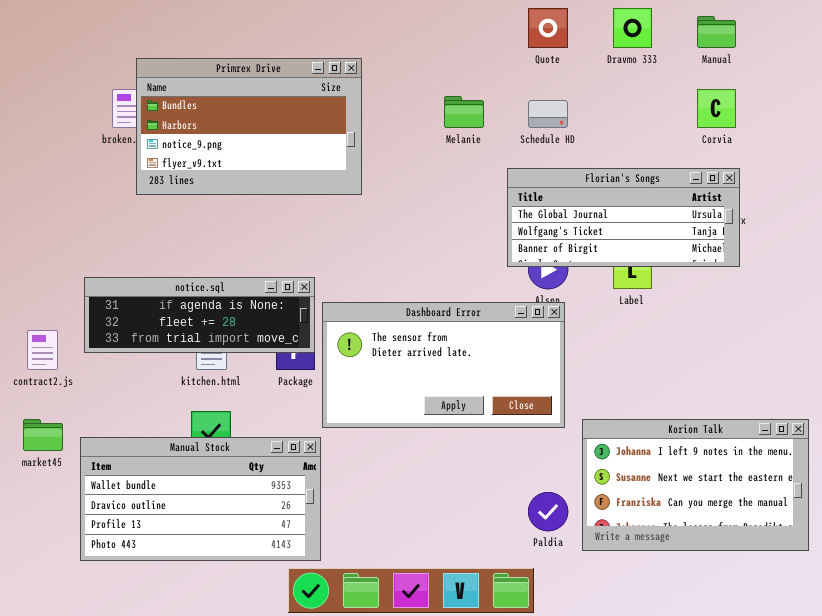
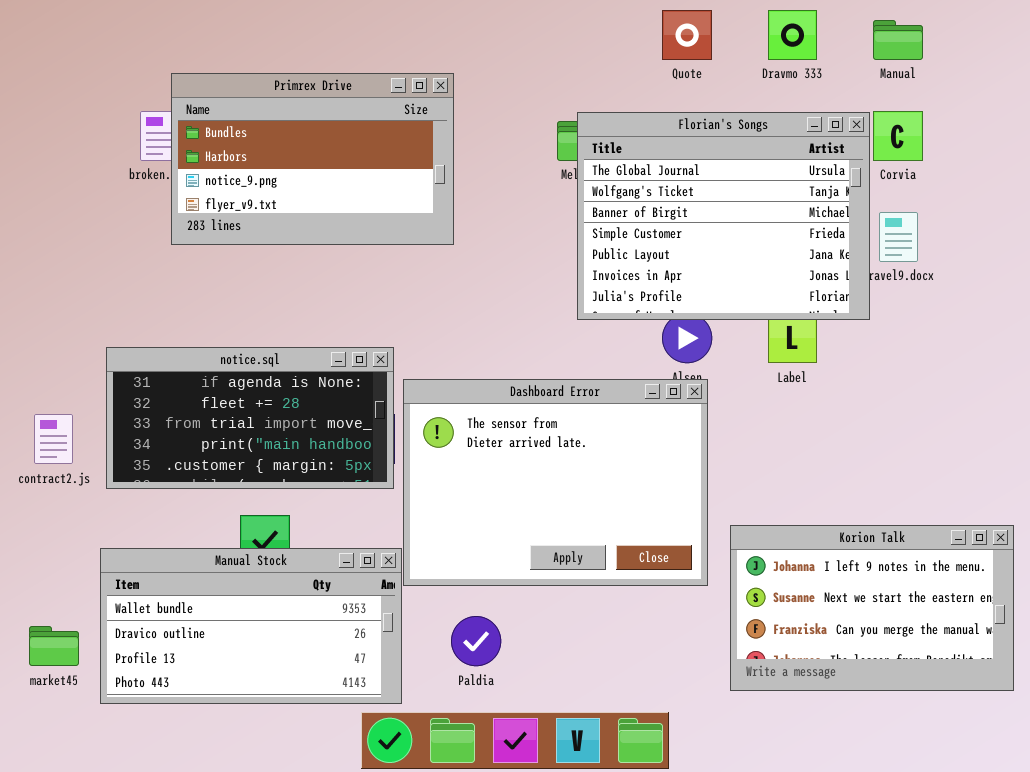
Florian's Songs: [507,168,740,267] -> [577,112,870,320], moved, resized
notice.sql: [84,277,315,353] -> [106,347,394,489], resized
Dashboard Error: [322,302,565,428] -> [403,379,708,586], resized
market45: [23,419,63,451] -> [29,626,79,666], moved
Paldia: [528,492,568,531] -> [451,616,501,666], moved

